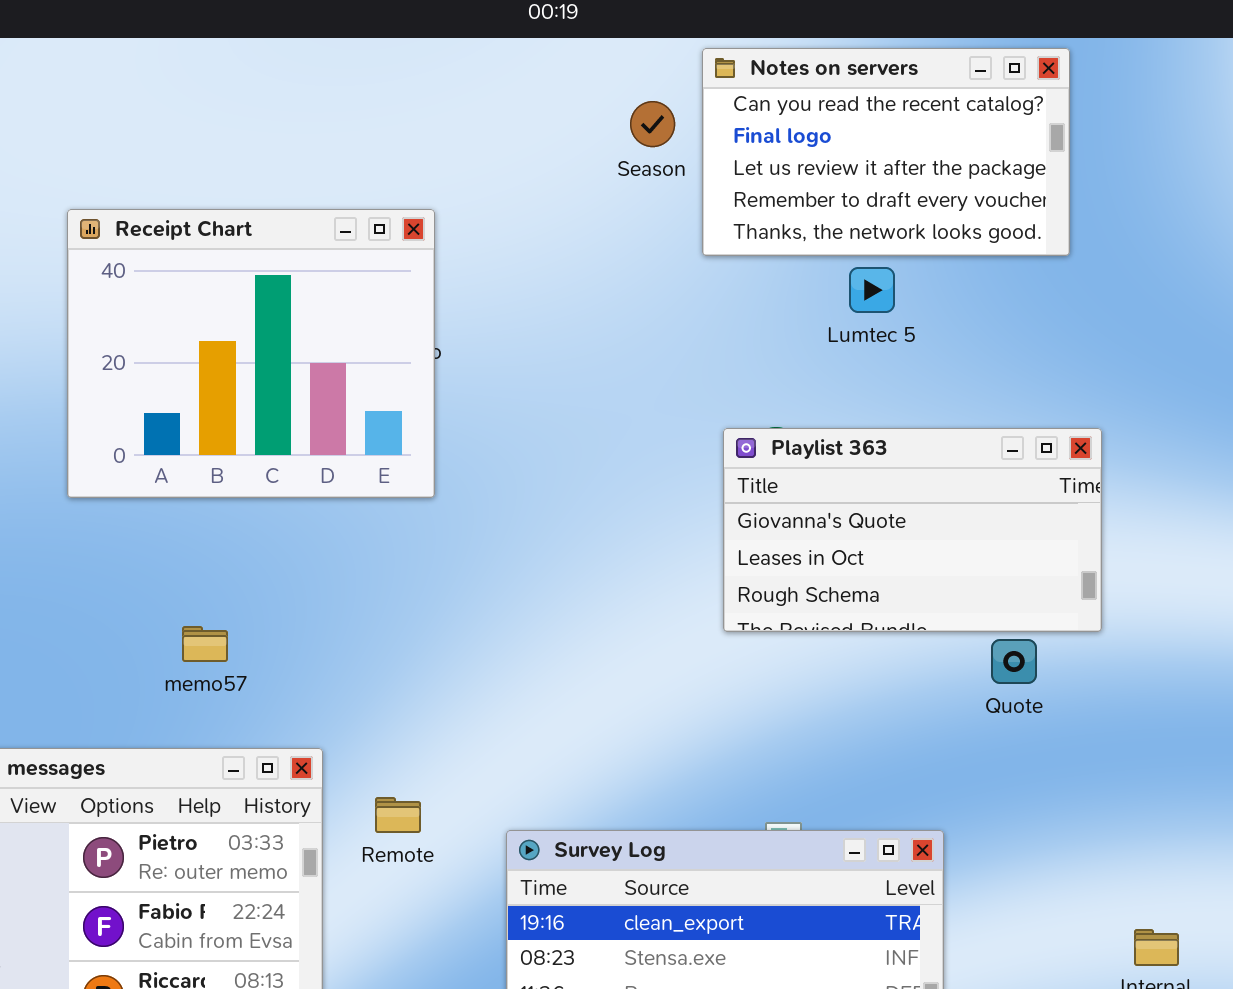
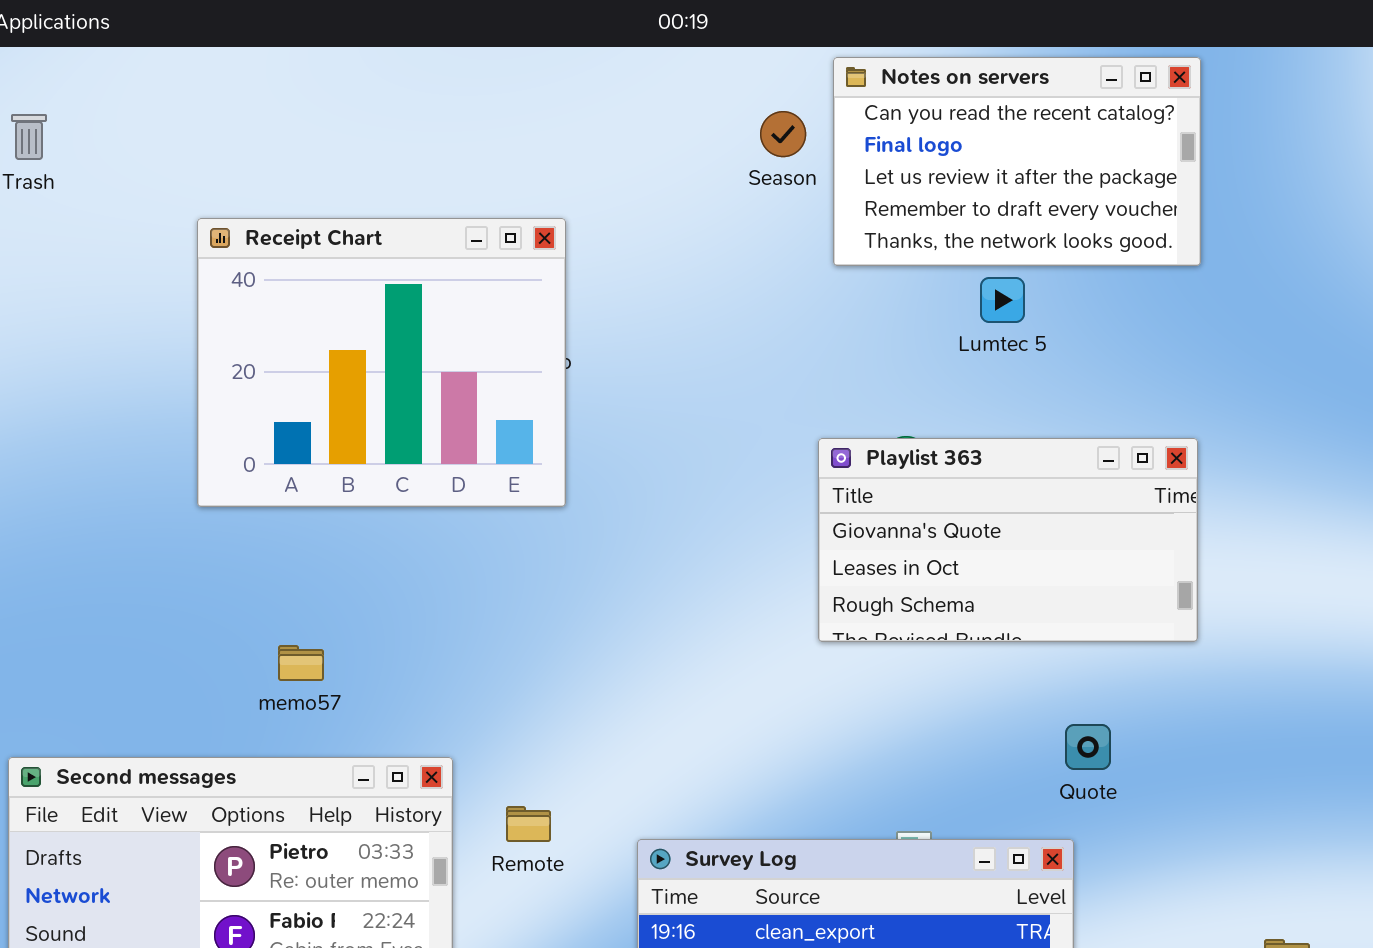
Playlist 363: [723,428,1102,632] -> [818,438,1198,642], moved
memo57: [182,626,228,662] -> [278,645,324,681], moved
Quote: [991,639,1037,684] -> [1065,724,1111,770], moved

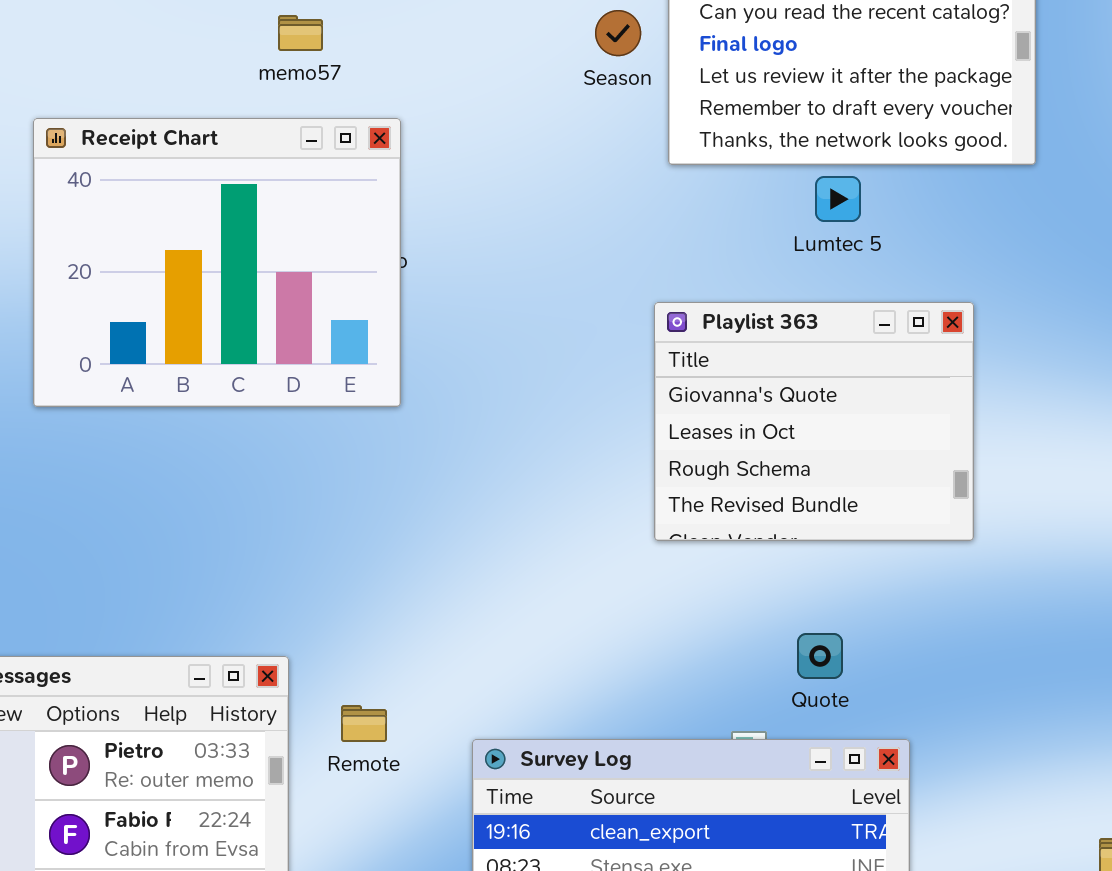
Playlist 363: [818,438,1198,642] -> [654,302,974,541], resized
memo57: [278,645,324,681] -> [278,15,323,51], moved
Quote: [1065,724,1111,770] -> [797,633,843,679], moved

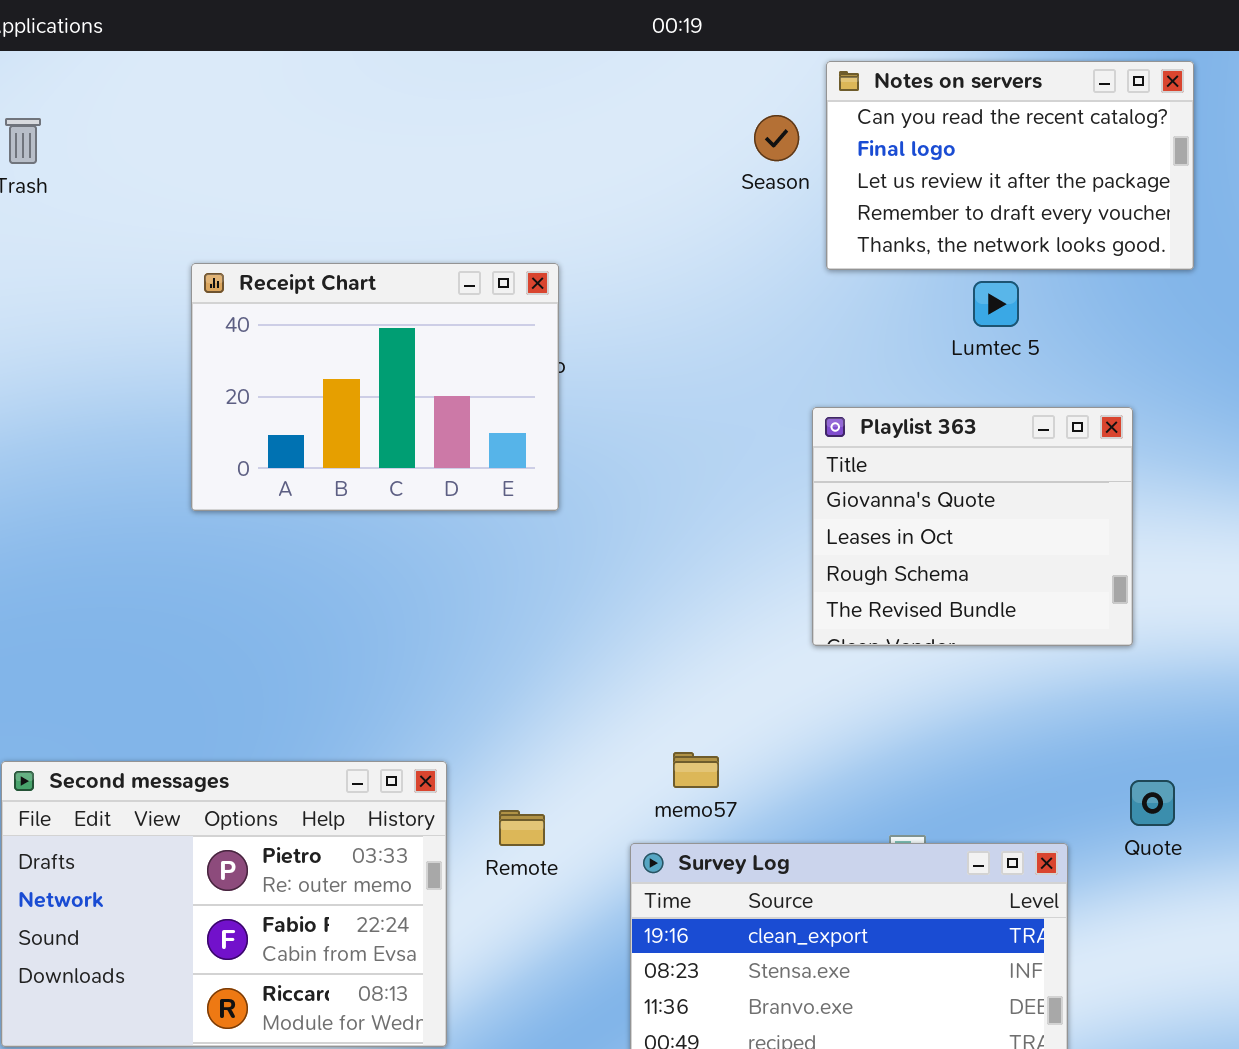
memo57: [278,15,323,51] -> [673,752,719,788], moved
Receipt Chart: [33,118,401,407] -> [191,263,559,511], resized
Quote: [797,633,843,679] -> [1130,780,1175,826], moved

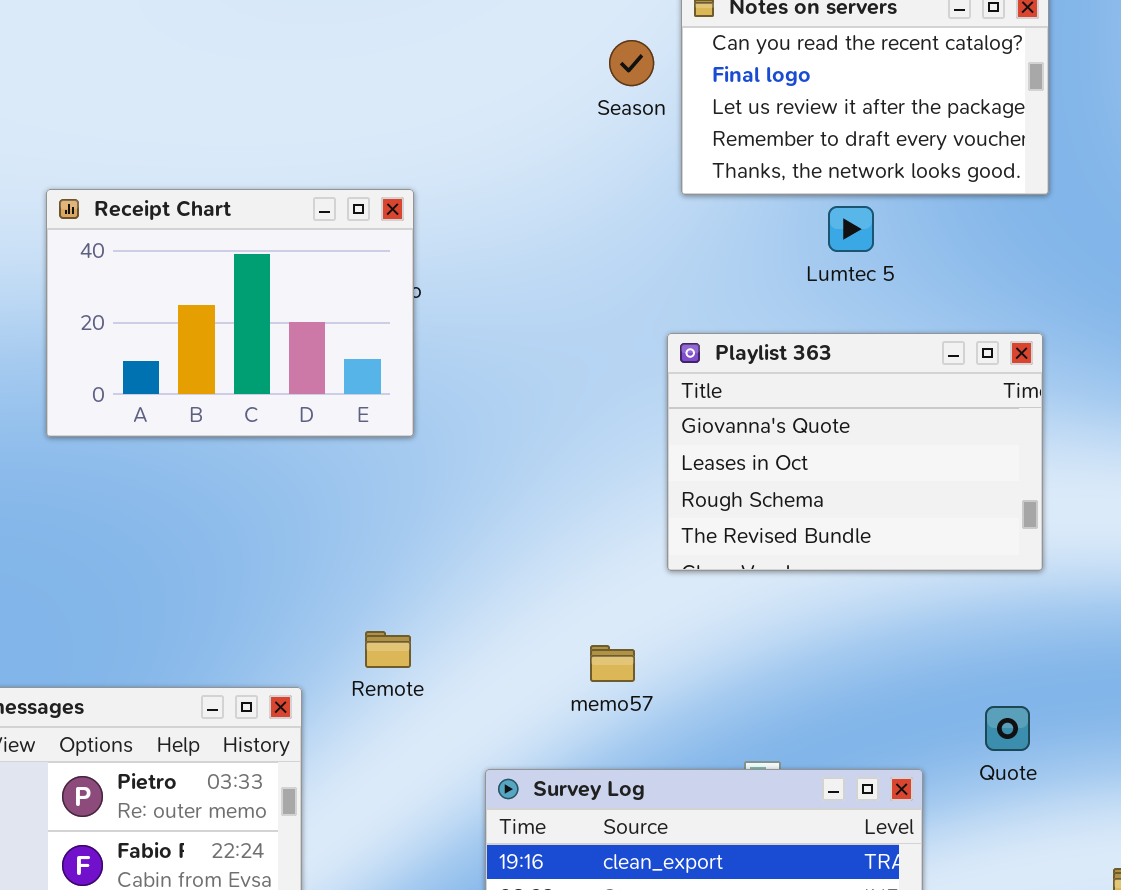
Playlist 363: [812,407,1133,646] -> [667,333,1043,571], resized
memo57: [673,752,719,788] -> [590,645,635,682], moved
Remote: [499,810,545,846] -> [365,631,411,668], moved

